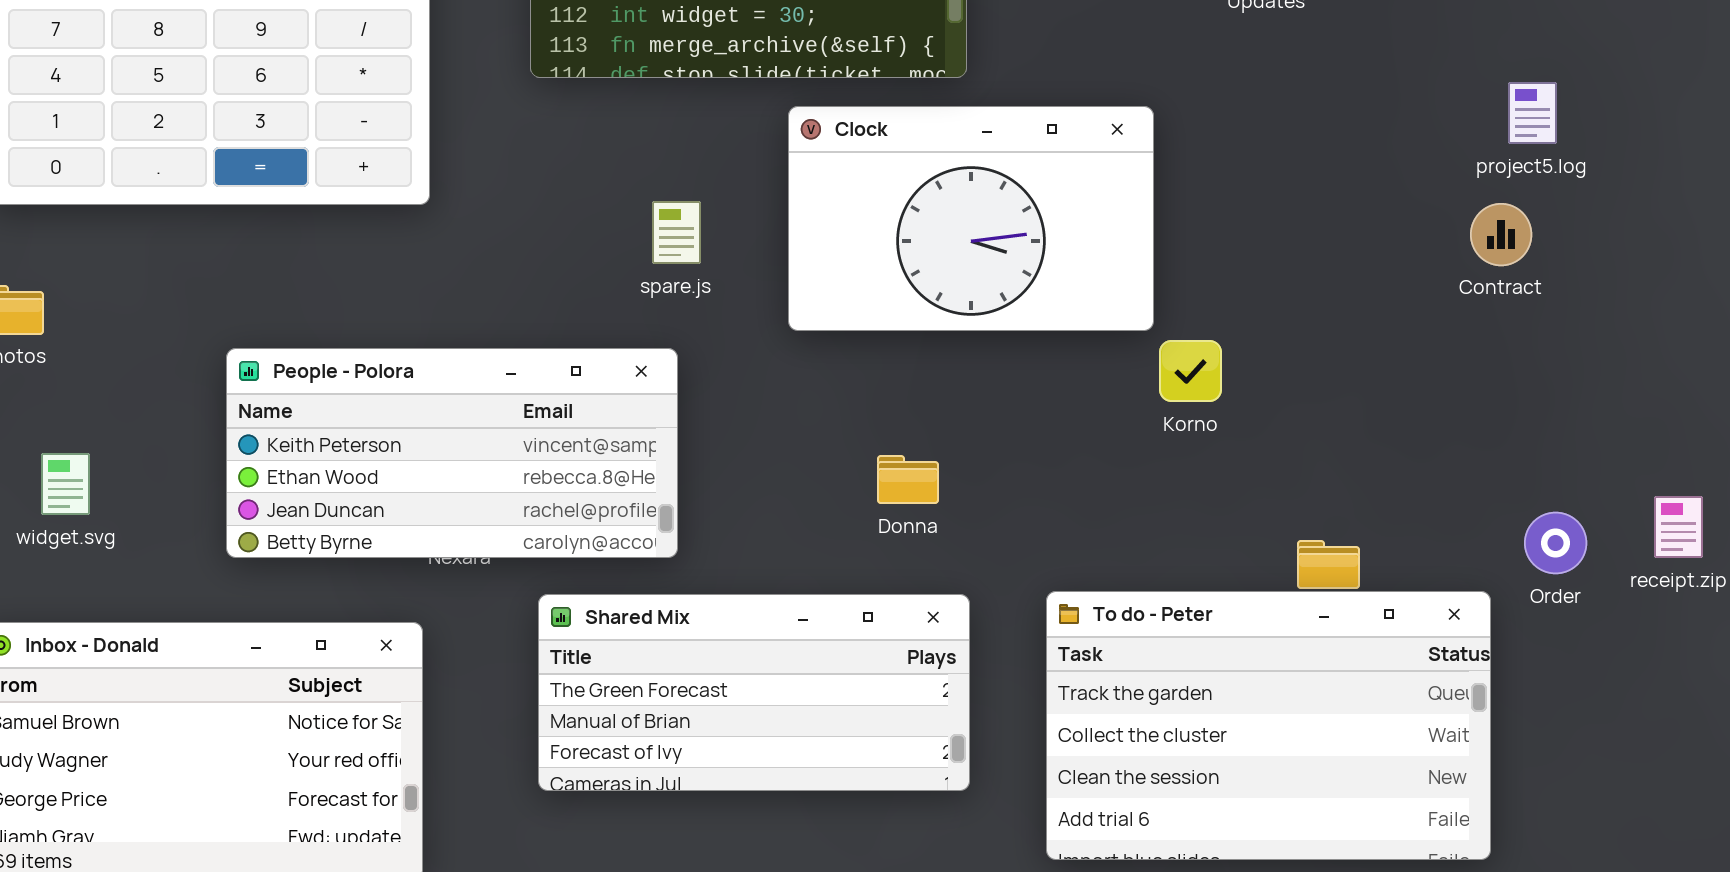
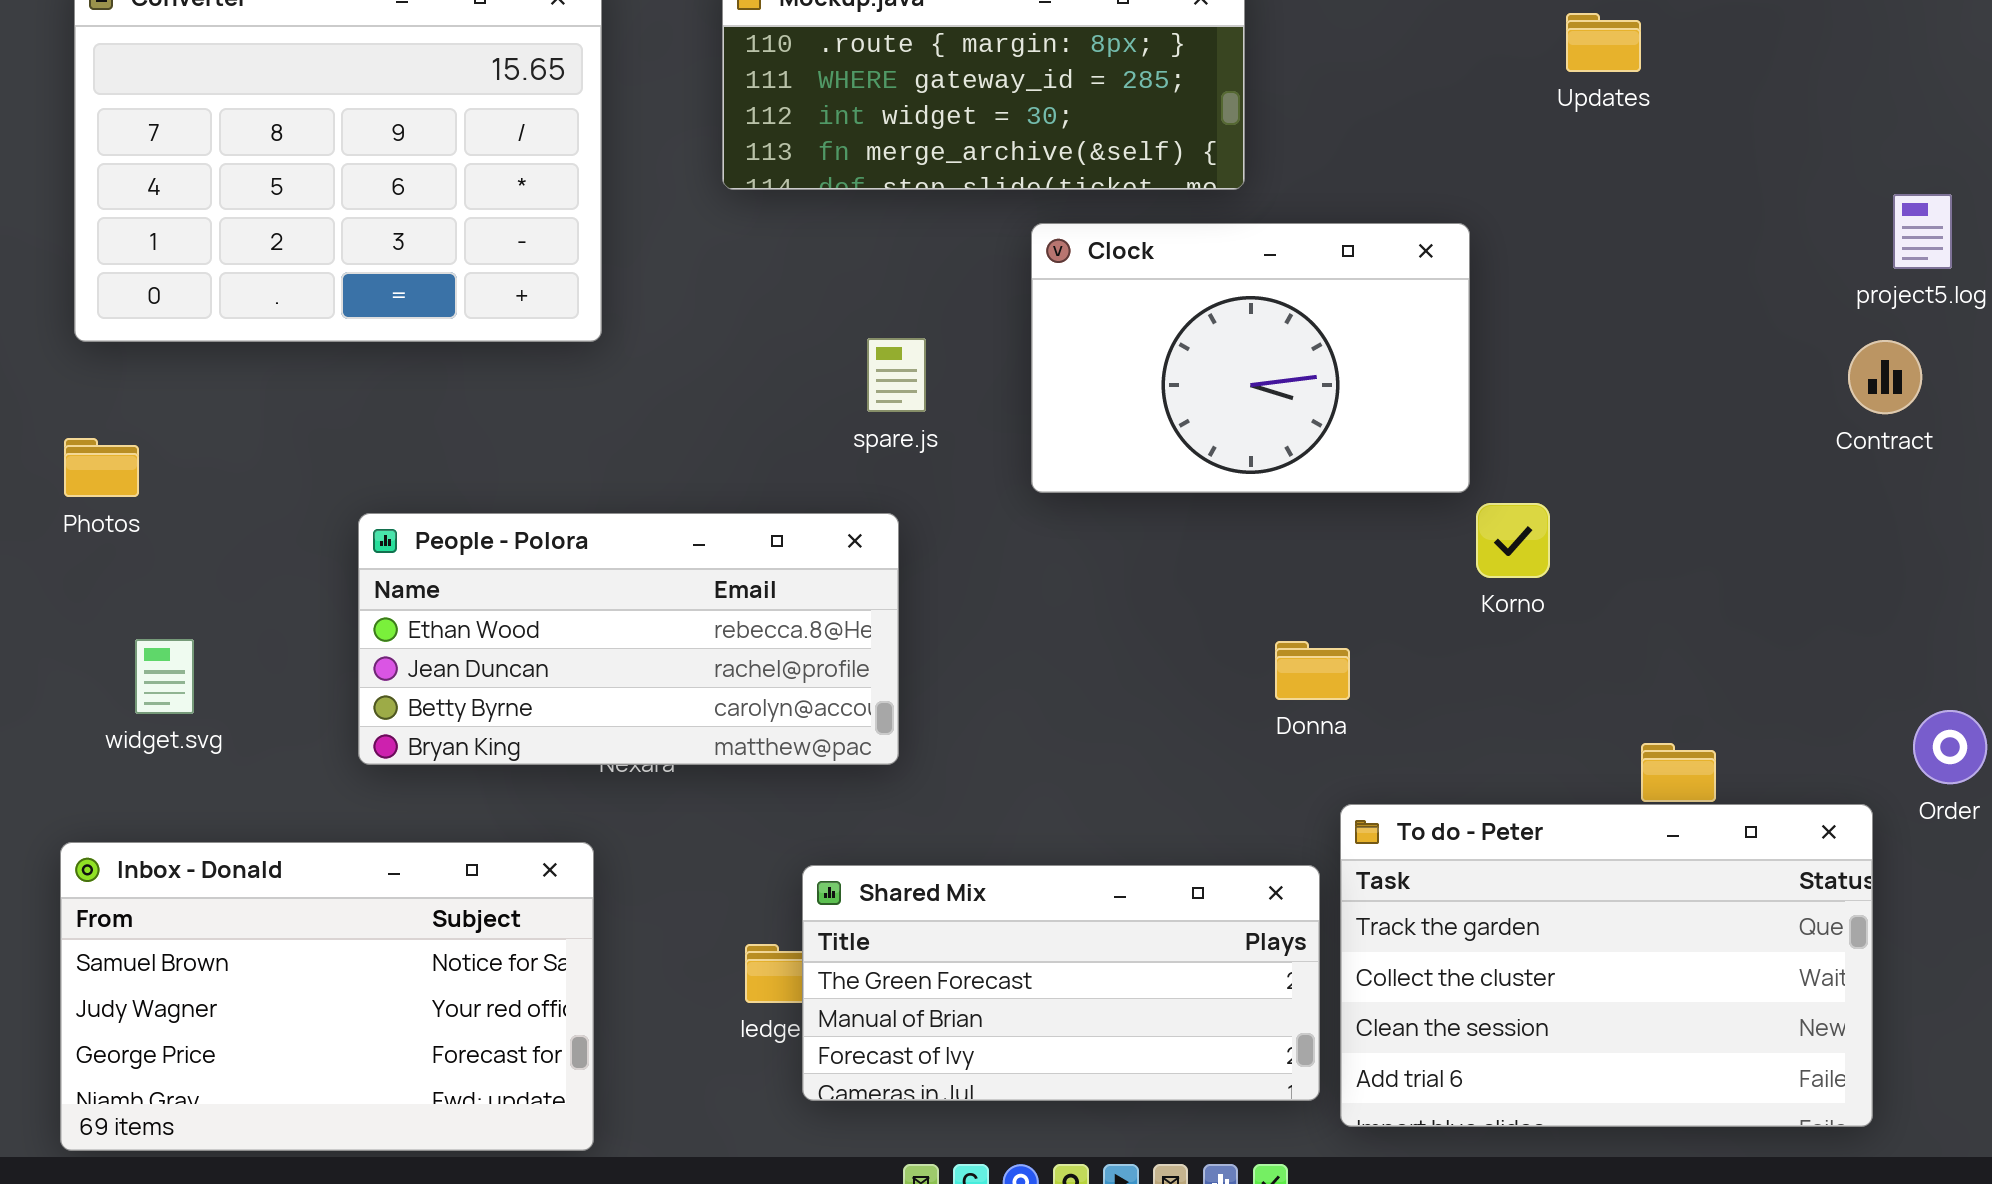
People - Polora: [226,348,678,558] -> [358,513,899,765], scrolled down 1 row
Donna: [877,455,939,504] -> [1275,641,1350,700], moved
Shared Mix: [538,594,970,791] -> [802,865,1320,1101], moved

